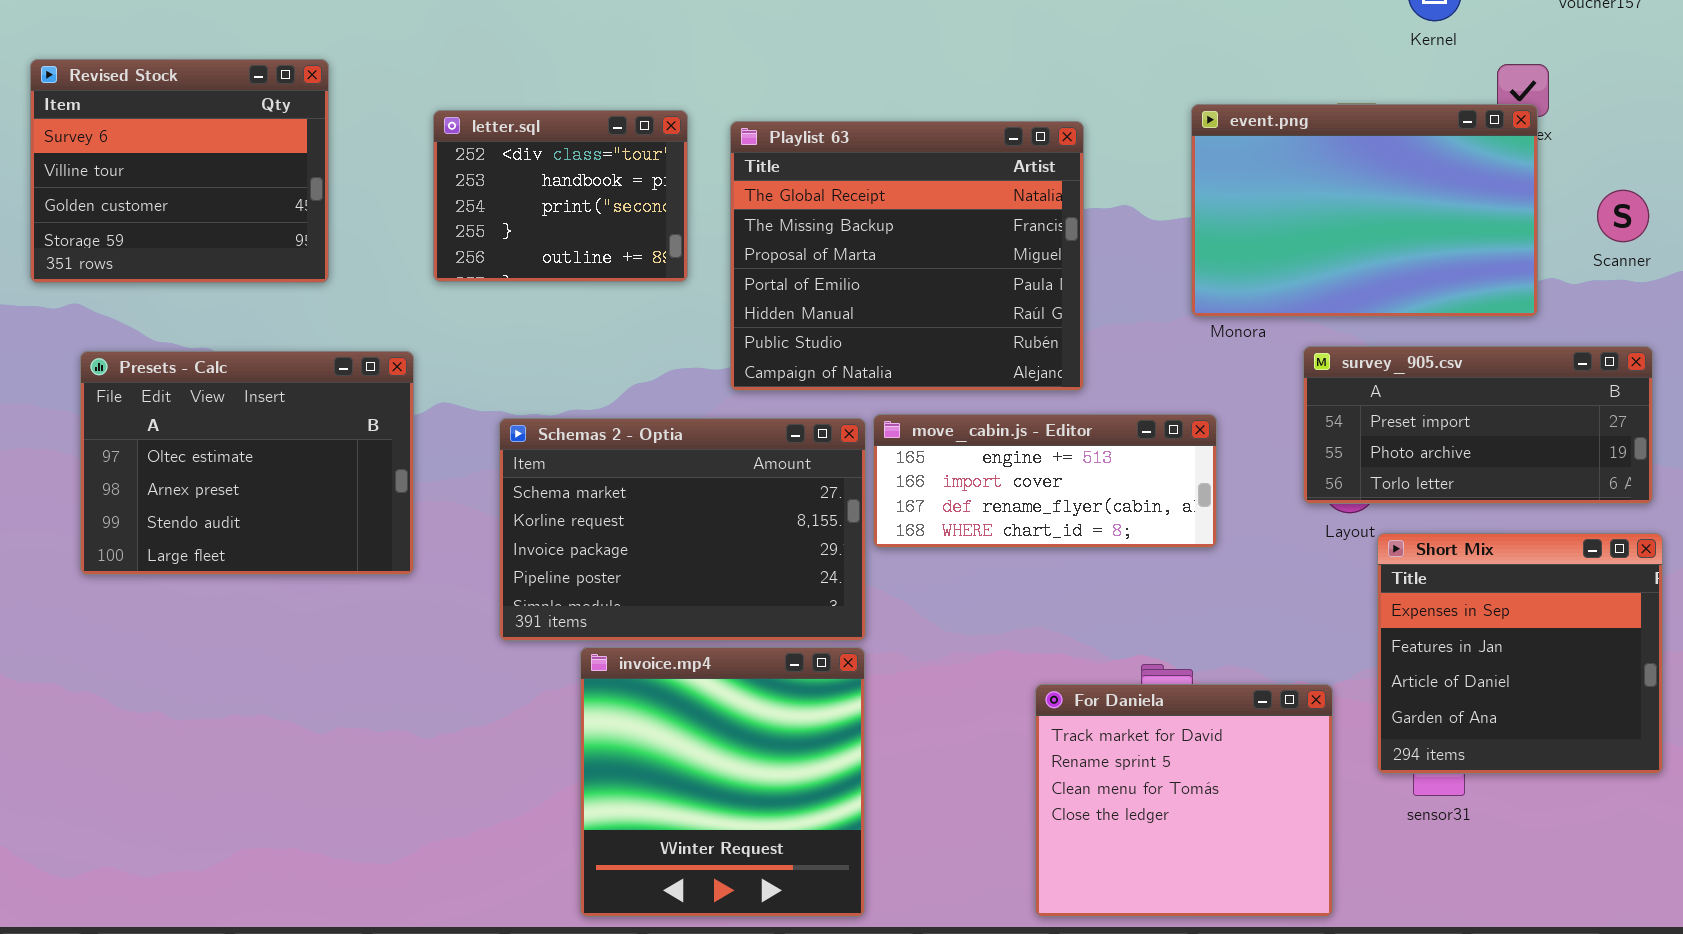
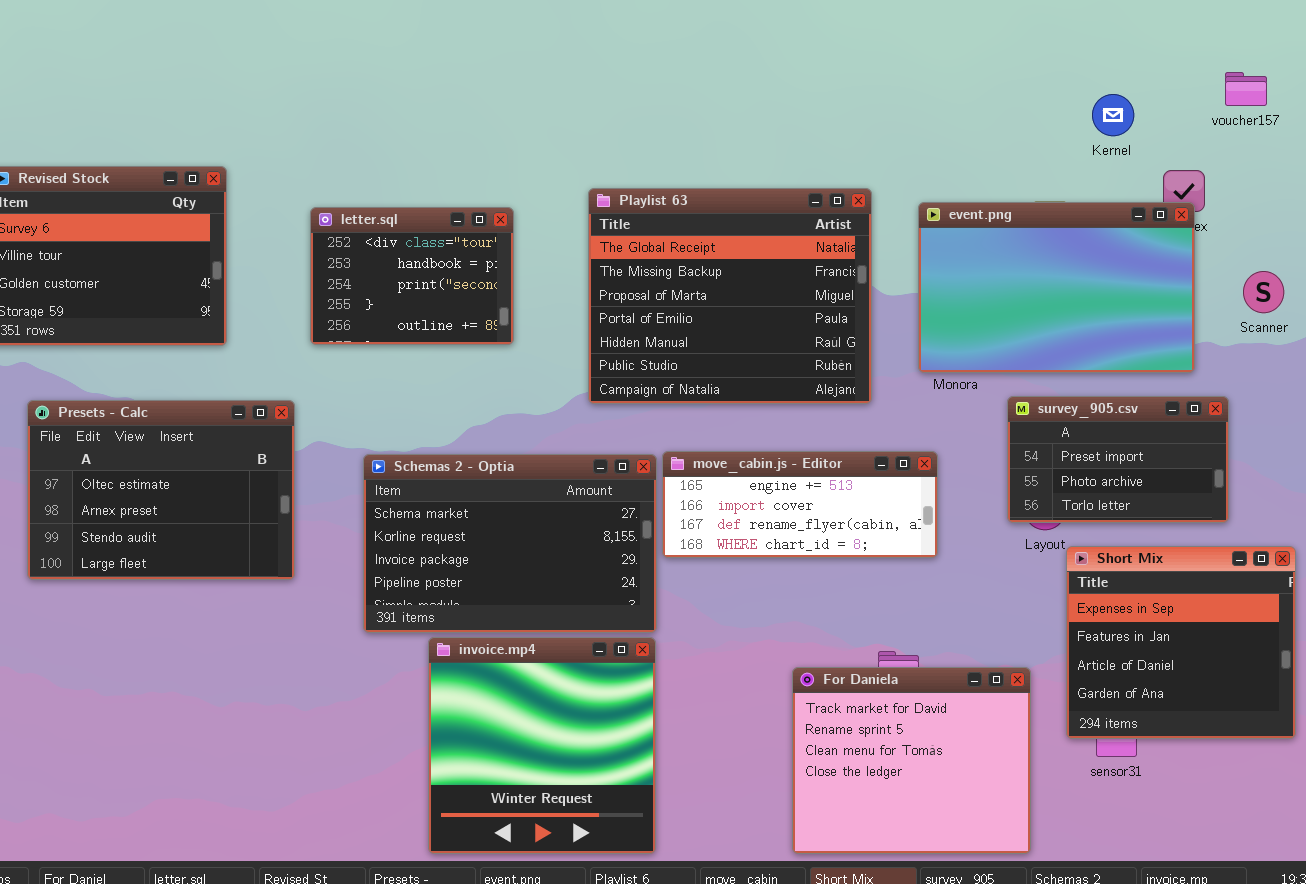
Playlist 63: [730,121,1084,391] -> [588,188,872,404], moved
survey_905.csv: [1303,346,1653,504] -> [1007,396,1229,523], resized

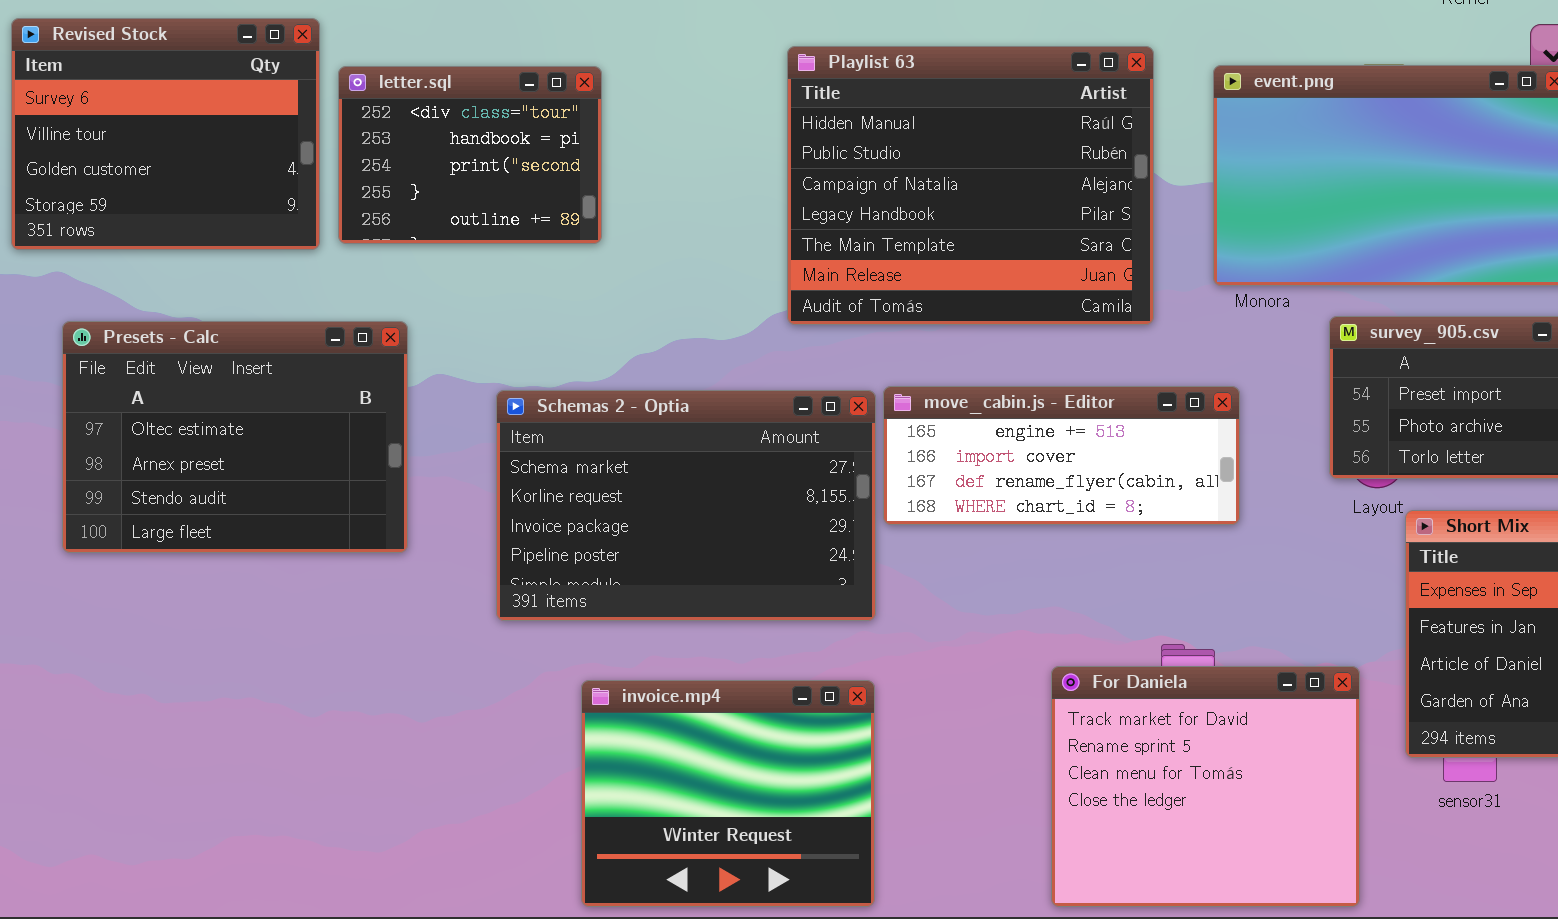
Playlist 63: [588,188,872,404] -> [787,46,1154,325], scrolled down 4 rows
letter.sql: [310,207,514,345] -> [338,66,602,244], moved
invoice.mp4: [428,637,656,854] -> [581,680,875,907], resized

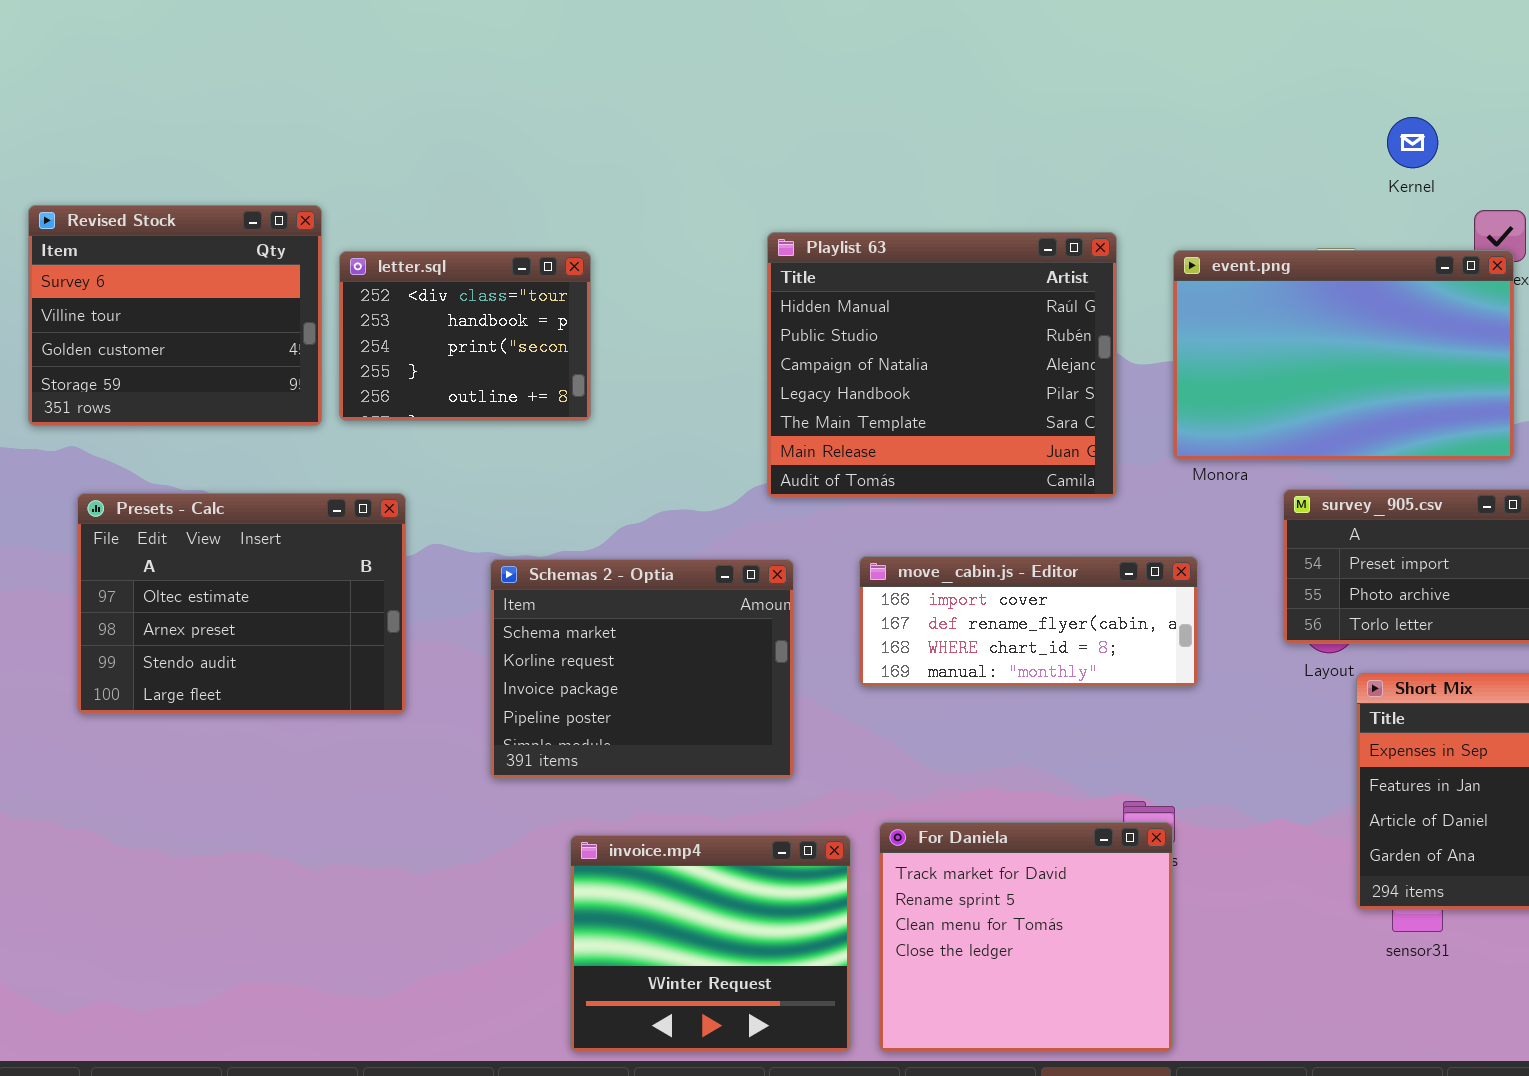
move_cabin.js - Editor: [883,386,1240,525] -> [859,556,1198,687], scrolled down 1 row
Schemas 2 - Optia: [496,390,876,621] -> [490,559,794,779], resized
For Daniela: [1051,666,1360,907] -> [879,822,1173,1052], moved

